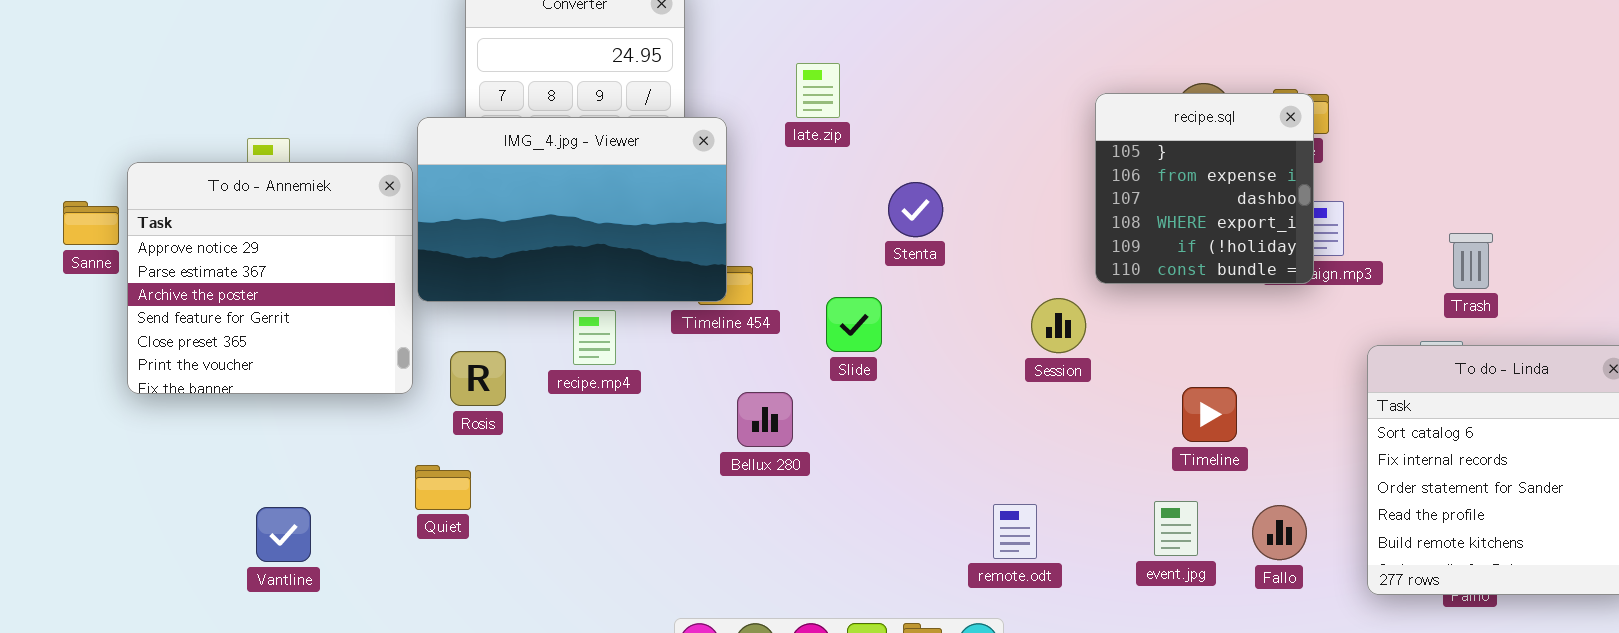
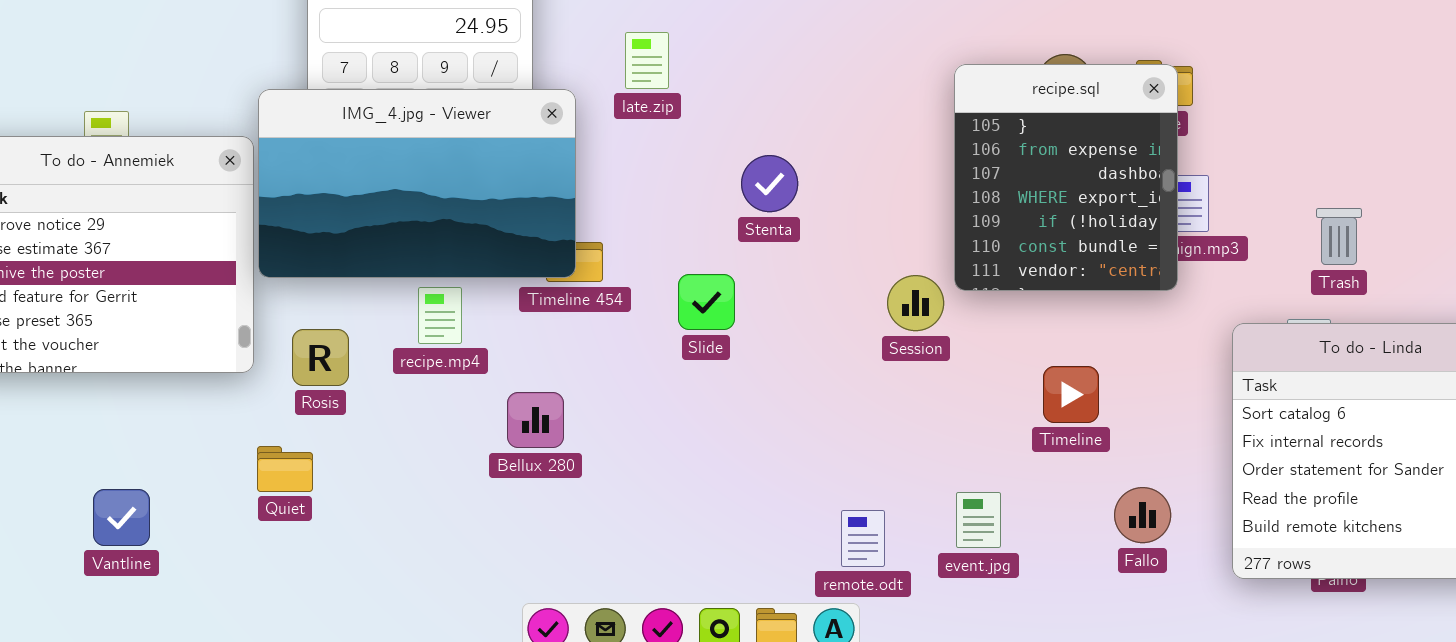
late.zip: [796,63,840,118] -> [625,32,669,89], moved
recipe.sql: [1095,93,1314,284] -> [954,64,1178,291], resized
Bellux 280: [737,392,793,447] -> [507,392,564,448], moved
event.jpg: [1154,501,1198,556] -> [956,492,1001,548], moved
remote.odt: [993,504,1037,559] -> [841,510,885,567], moved

